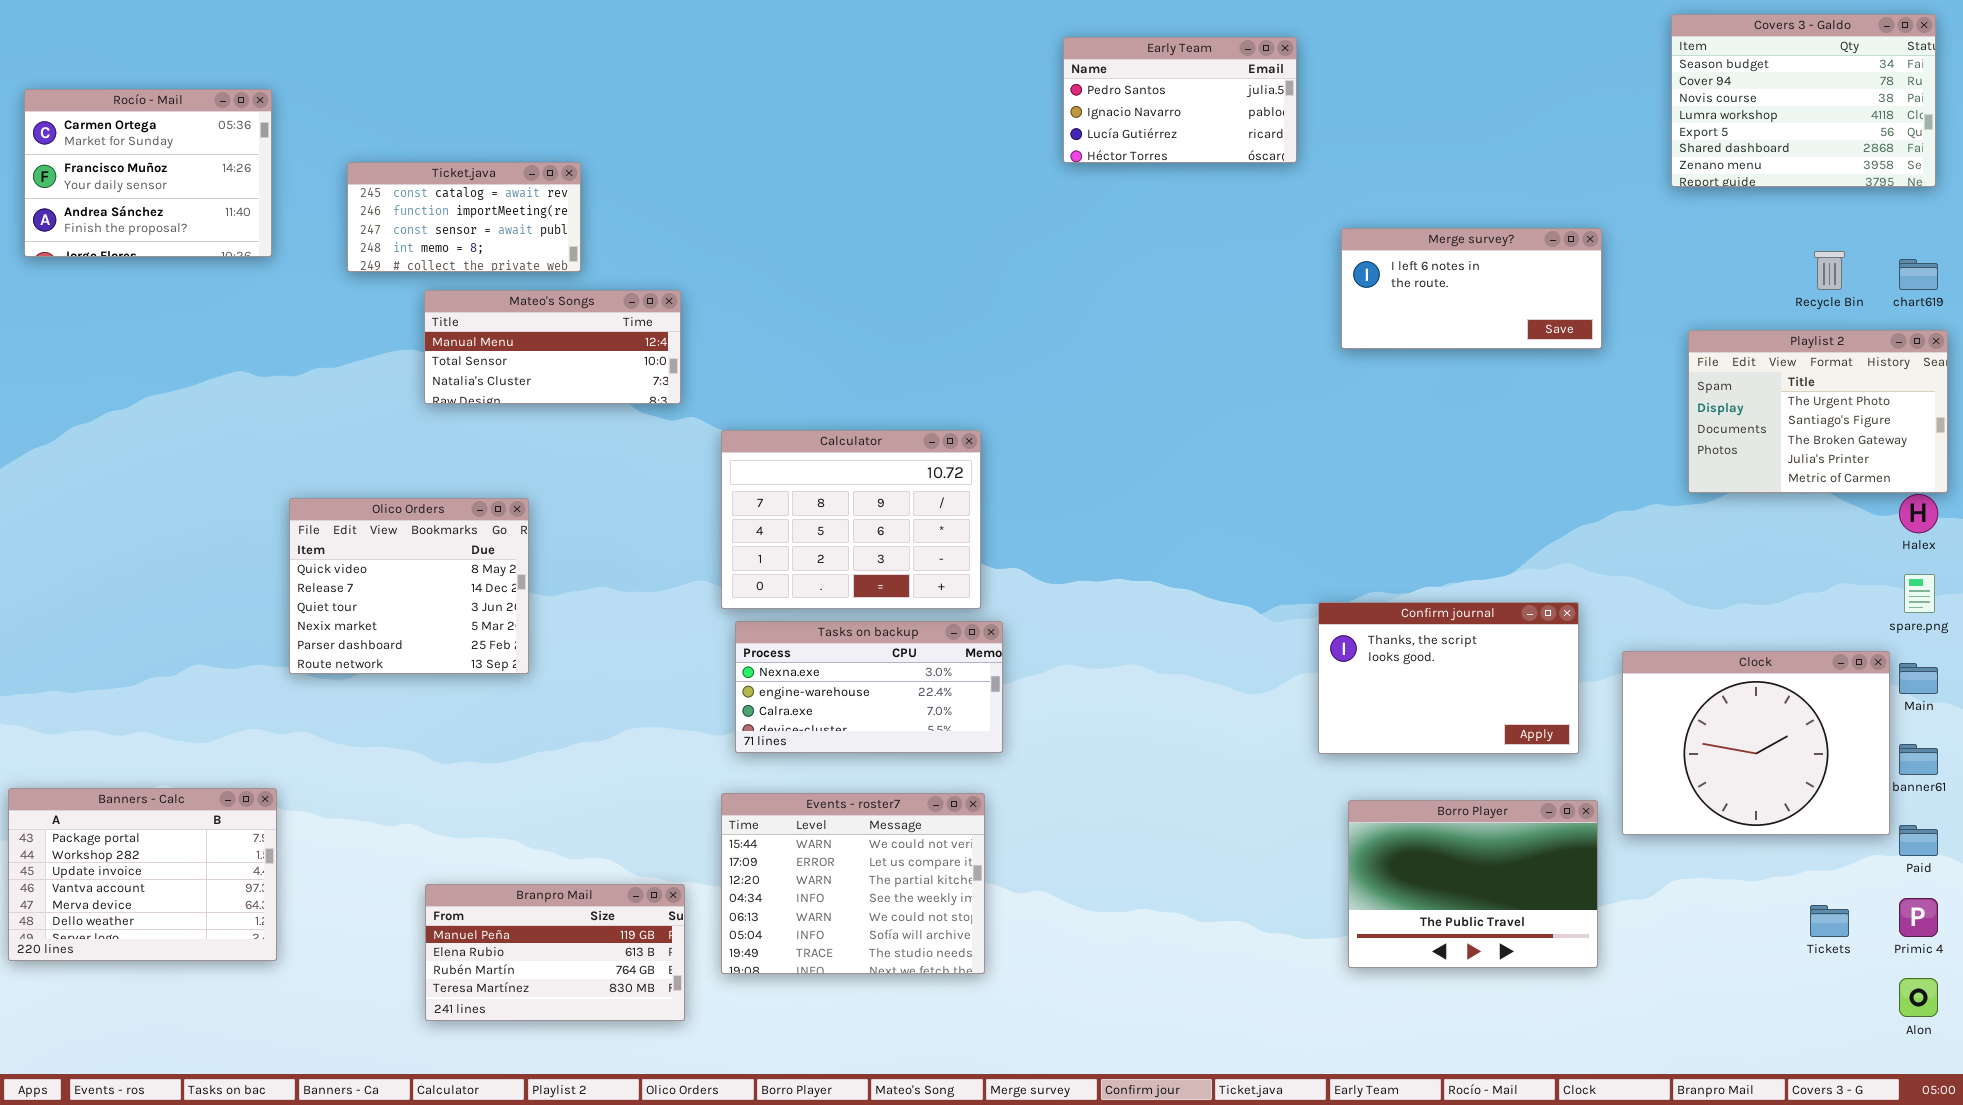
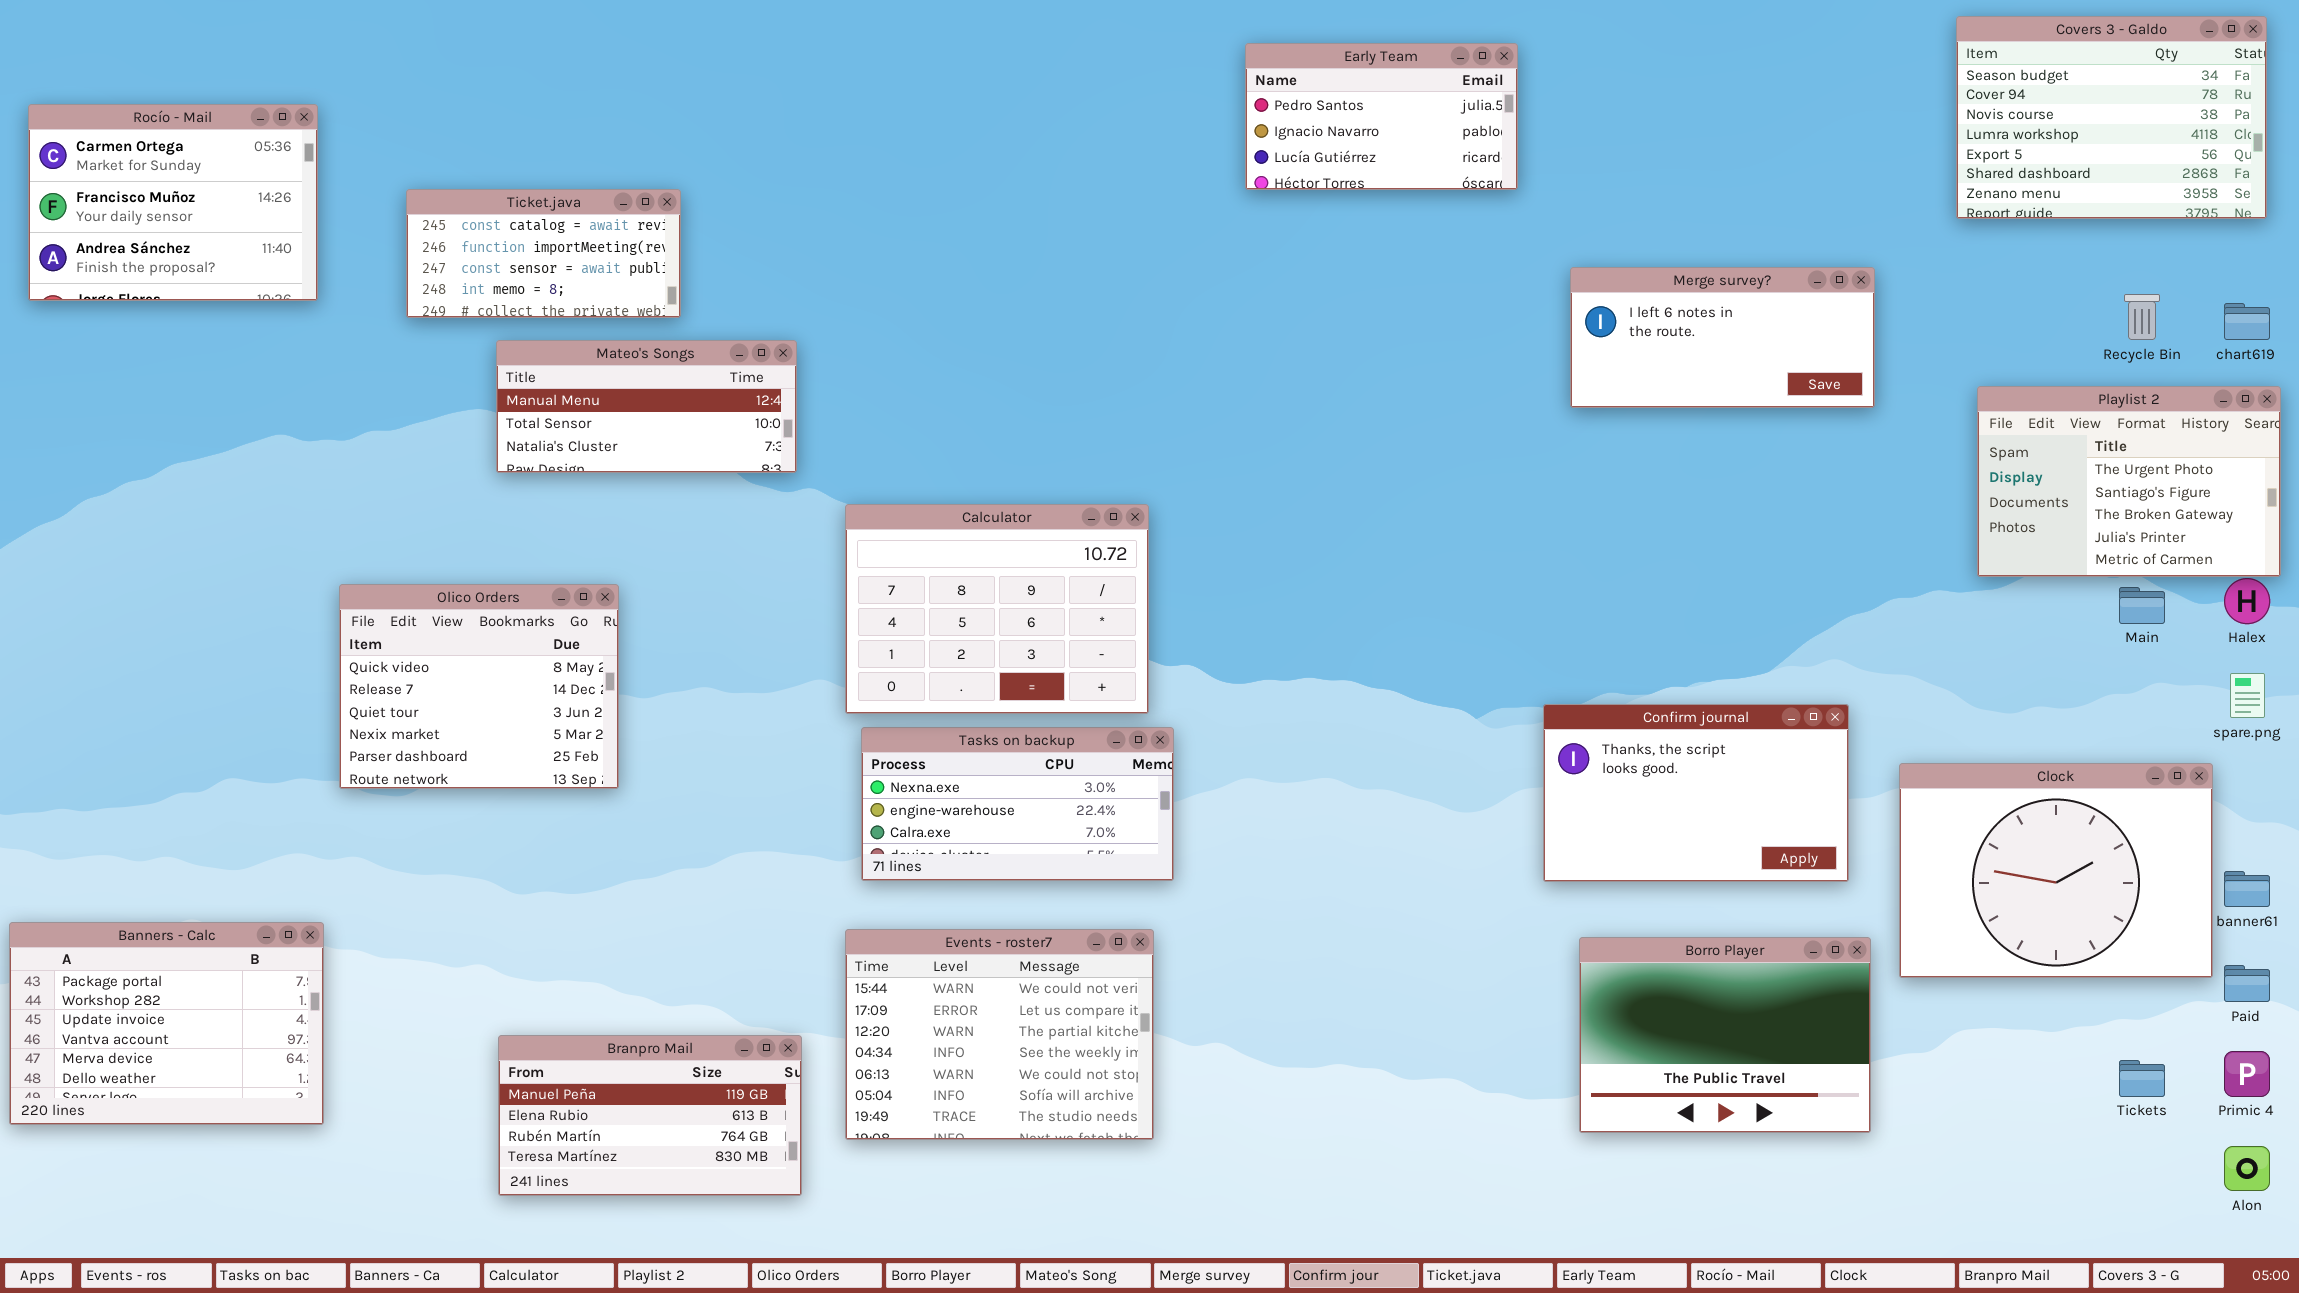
Main: [1899,663,1938,694] -> [2119,587,2165,624], moved

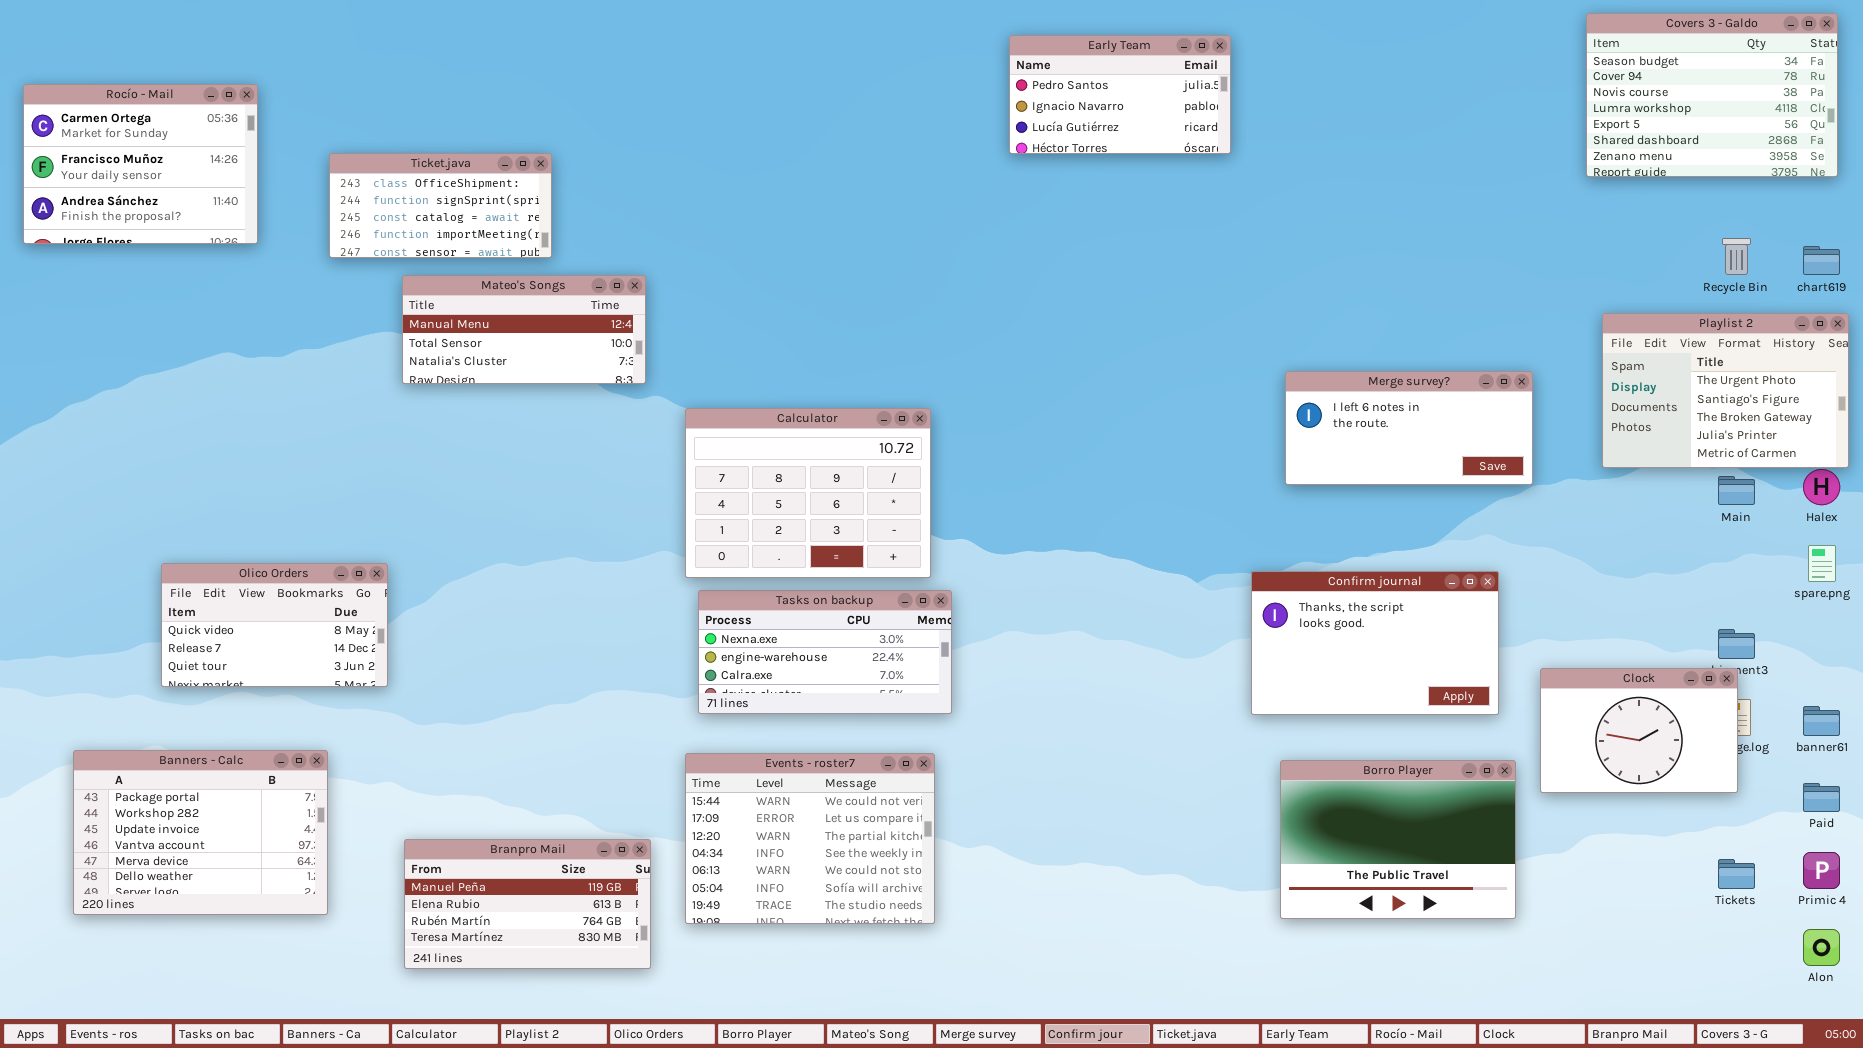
Ticket.java: [406,189,681,318] -> [329,153,552,258], scrolled up 2 rows
Merge survey?: [1570,267,1875,408] -> [1285,371,1533,485], moved
Olico Orders: [339,584,619,789] -> [161,563,388,687], moved, resized
Clock: [1899,763,2213,978] -> [1540,668,1738,793], resized
Banners - Calc: [9,922,324,1125] -> [73,750,328,915], moved

